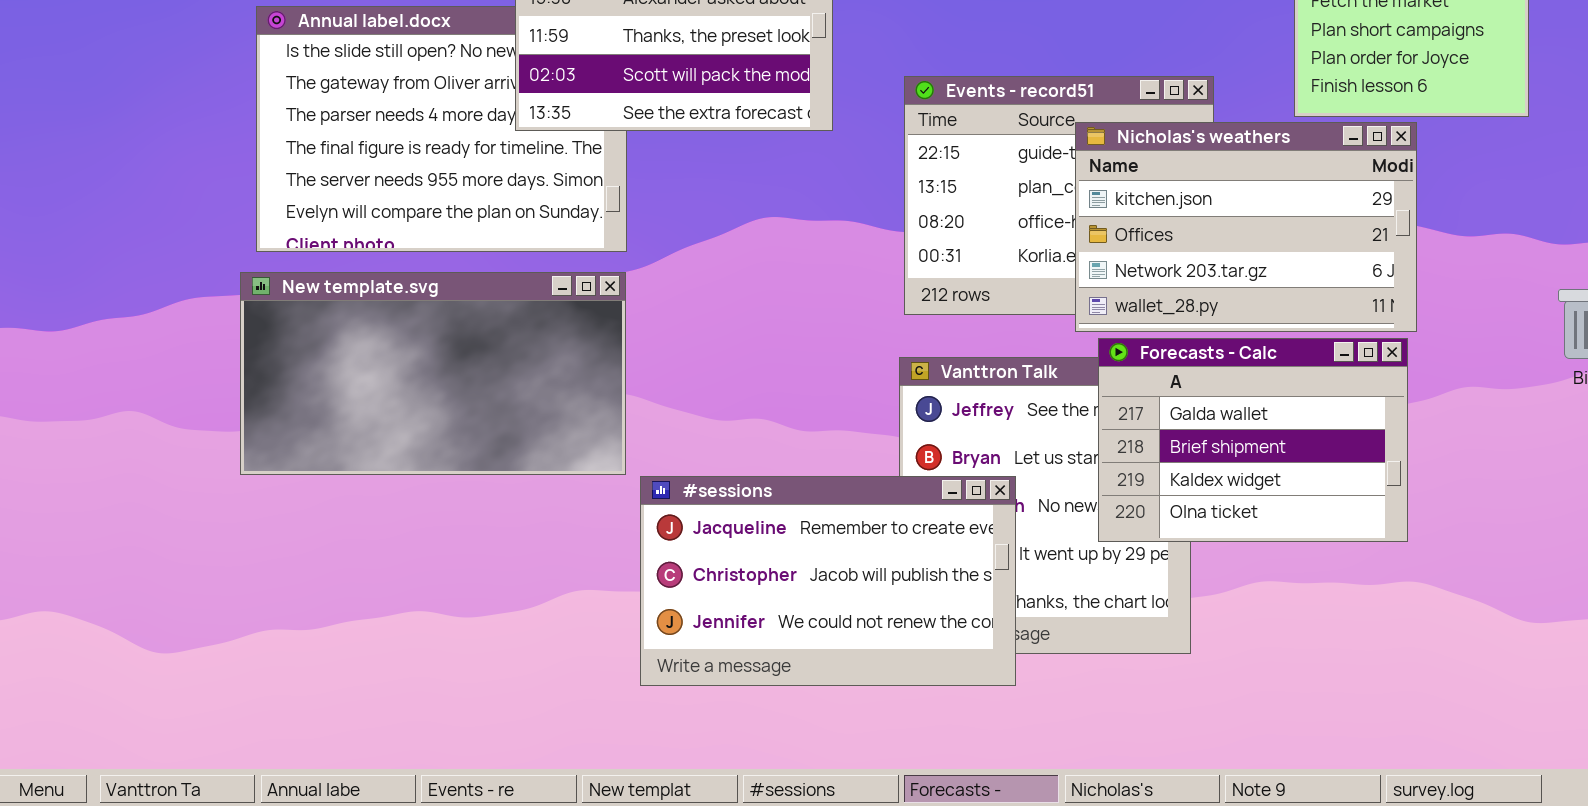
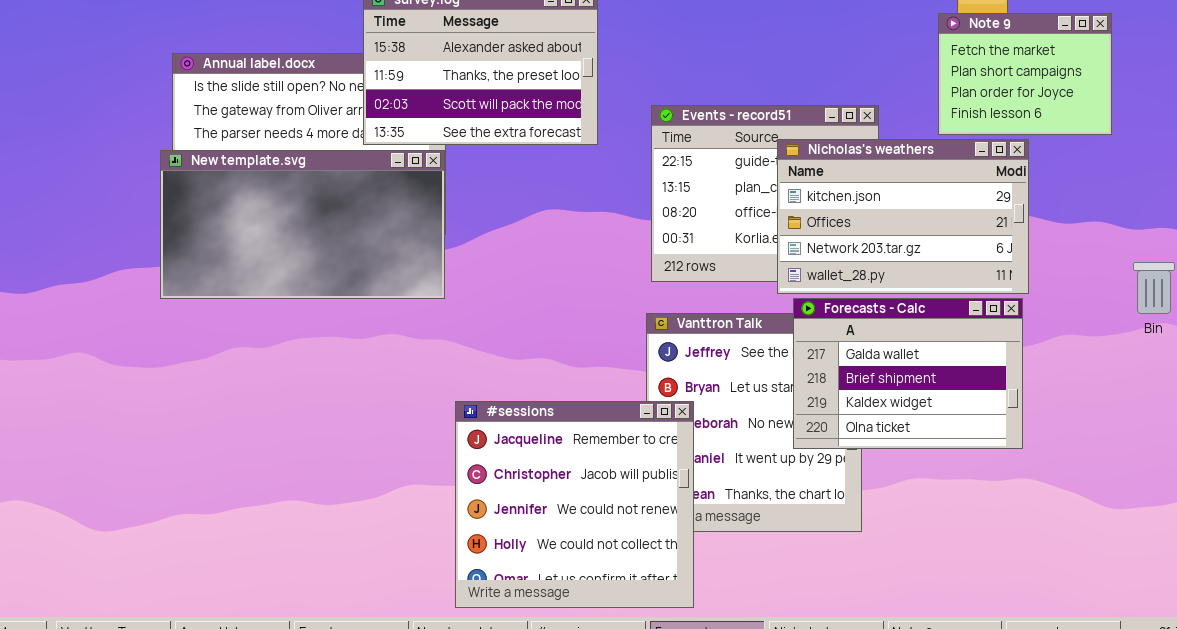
New template.svg: [240,272,626,475] -> [160,150,445,299], moved
#sessions: [640,476,1016,686] -> [455,401,694,608], resized

